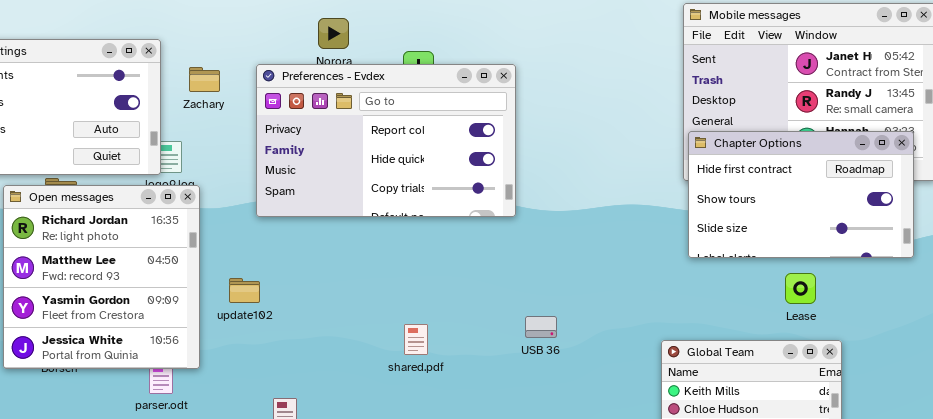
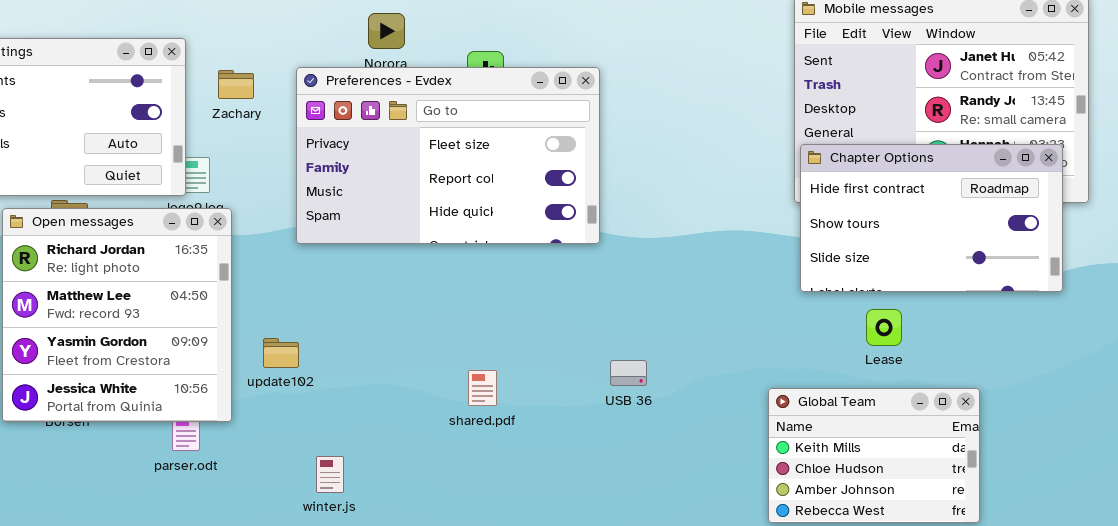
Preferences - Evdex: [256,64,516,217] -> [296,67,600,244], scrolled up 1 row
Lease: [785,273,816,304] -> [866,309,902,346], moved
update102: [229,278,260,303] -> [263,338,299,368], moved

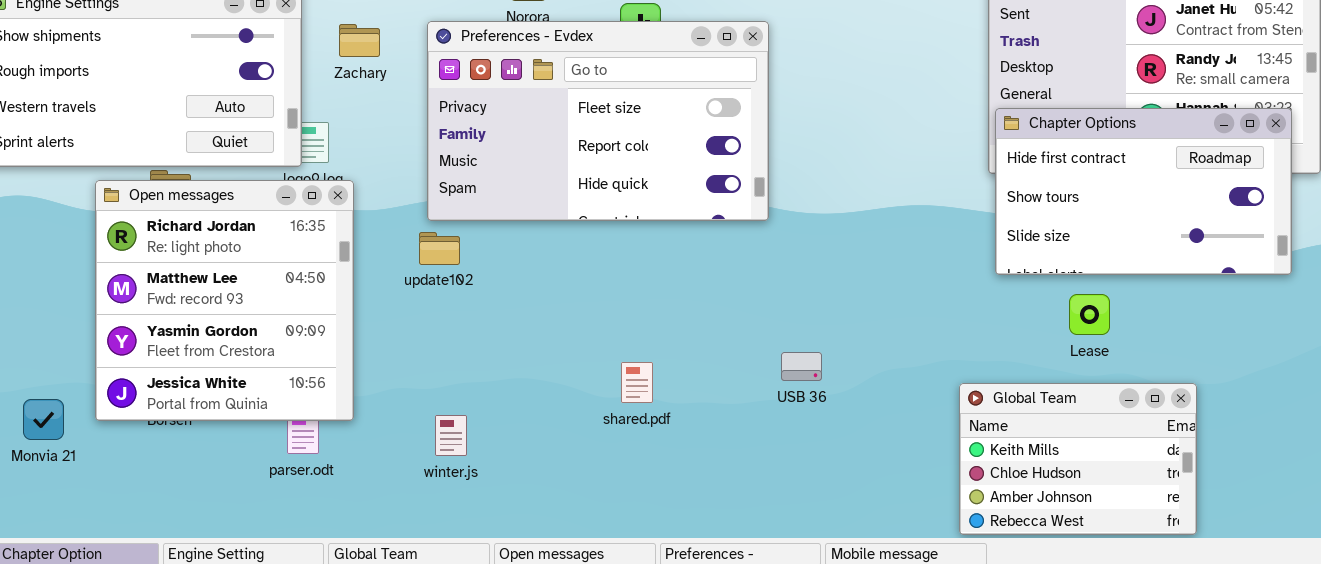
update102: [263,338,299,368] -> [419,232,460,265], moved
winter.js: [316,456,344,493] -> [435,415,467,456], moved

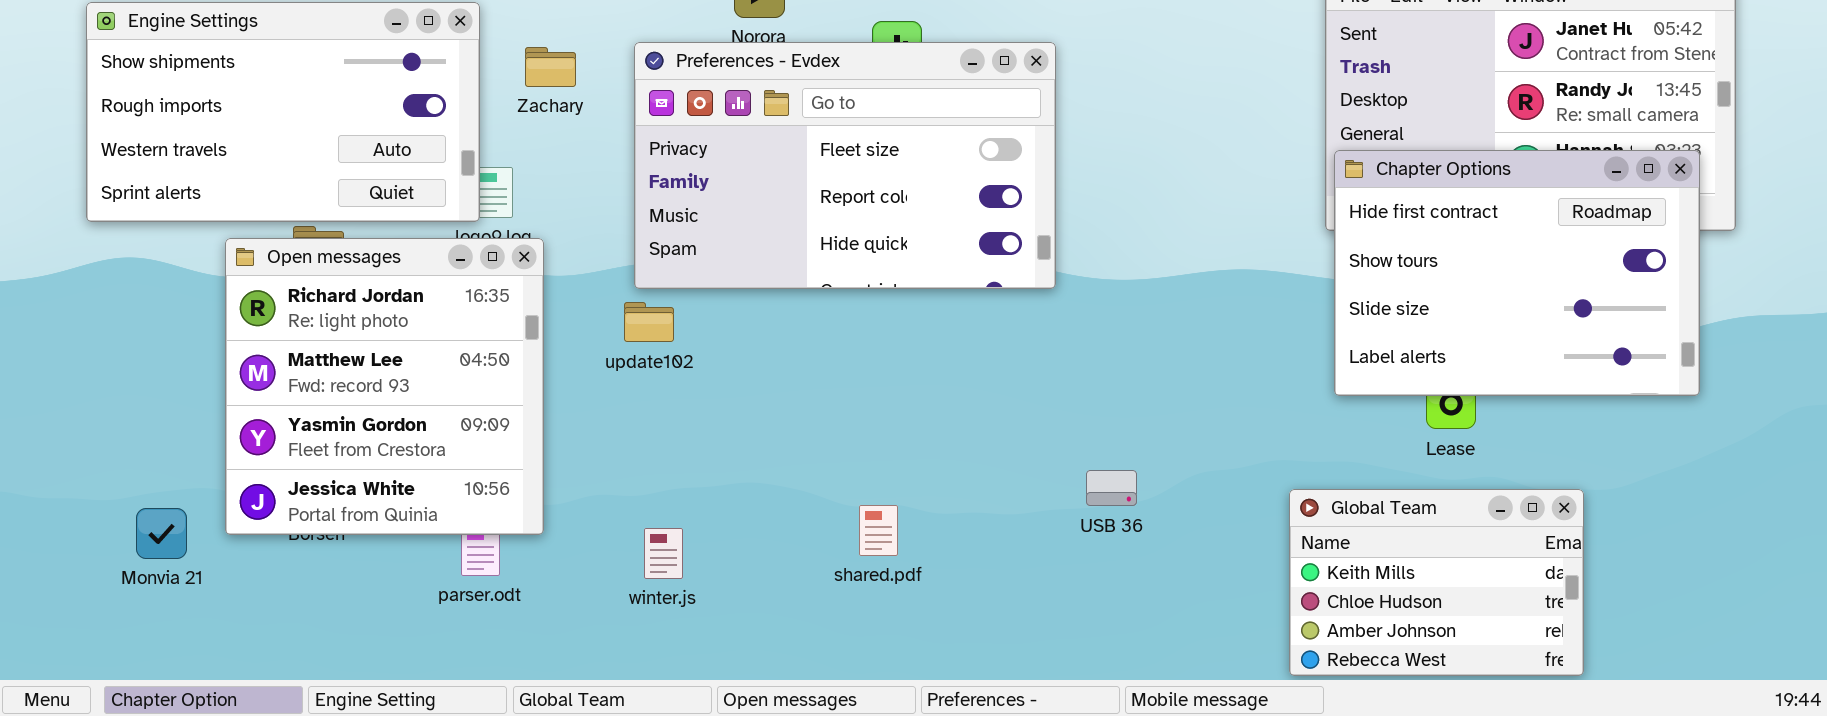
Chapter Options: [995,108,1292,275] -> [1334,150,1700,396], resized
USB 36: [781,352,822,381] -> [1086,470,1137,506], moved
shared.pdf: [621,362,653,403] -> [859,505,898,556], moved

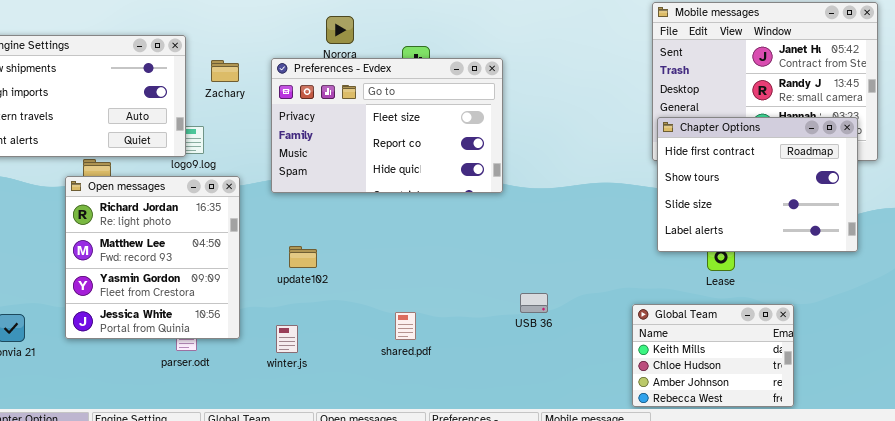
Open messages: [225,238,544,535] -> [65,176,240,339], moved
update102: [624,302,674,342] -> [289,246,317,268], moved

